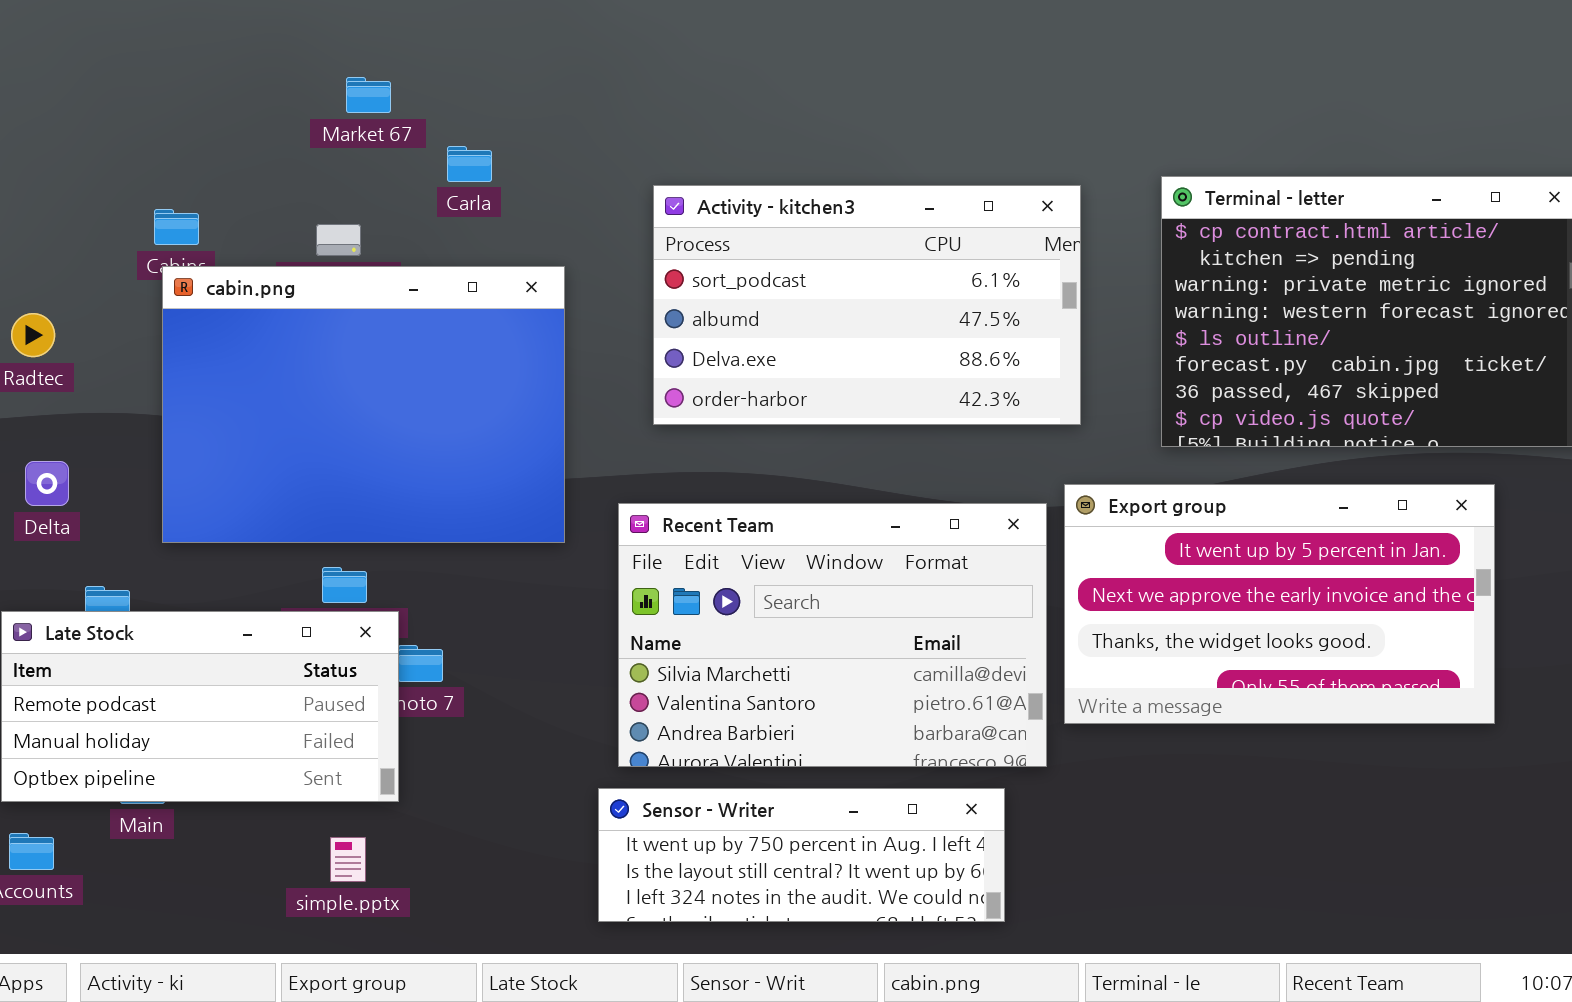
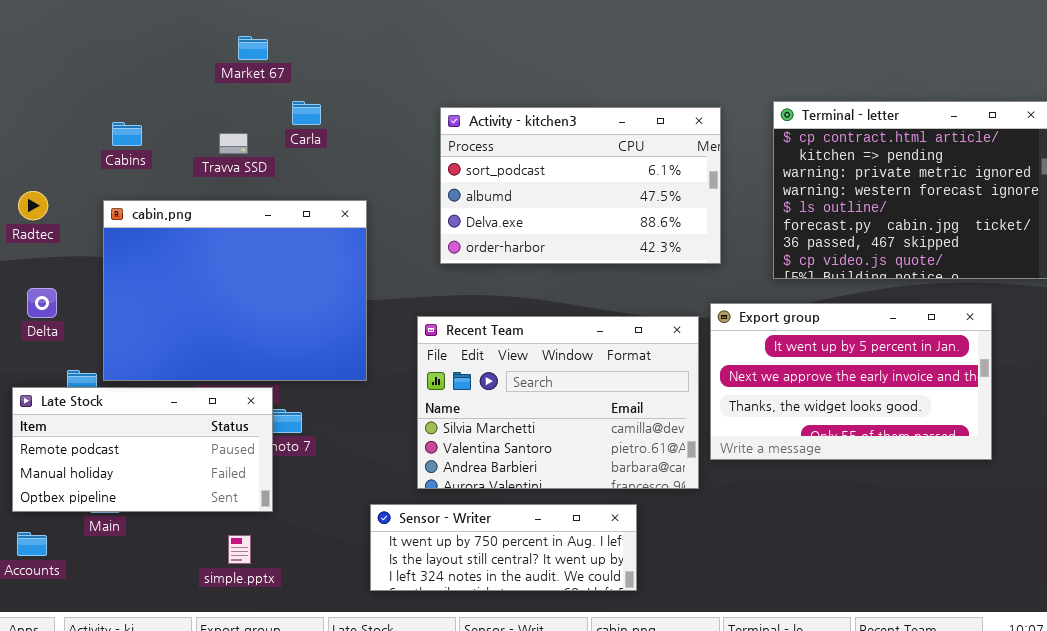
Carla: [447,146,492,182] -> [292,101,321,125], moved
cabin.png: [162,266,565,543] -> [103,200,367,381], moved
Sensor - Writer: [598,788,1005,922] -> [370,504,637,591], moved

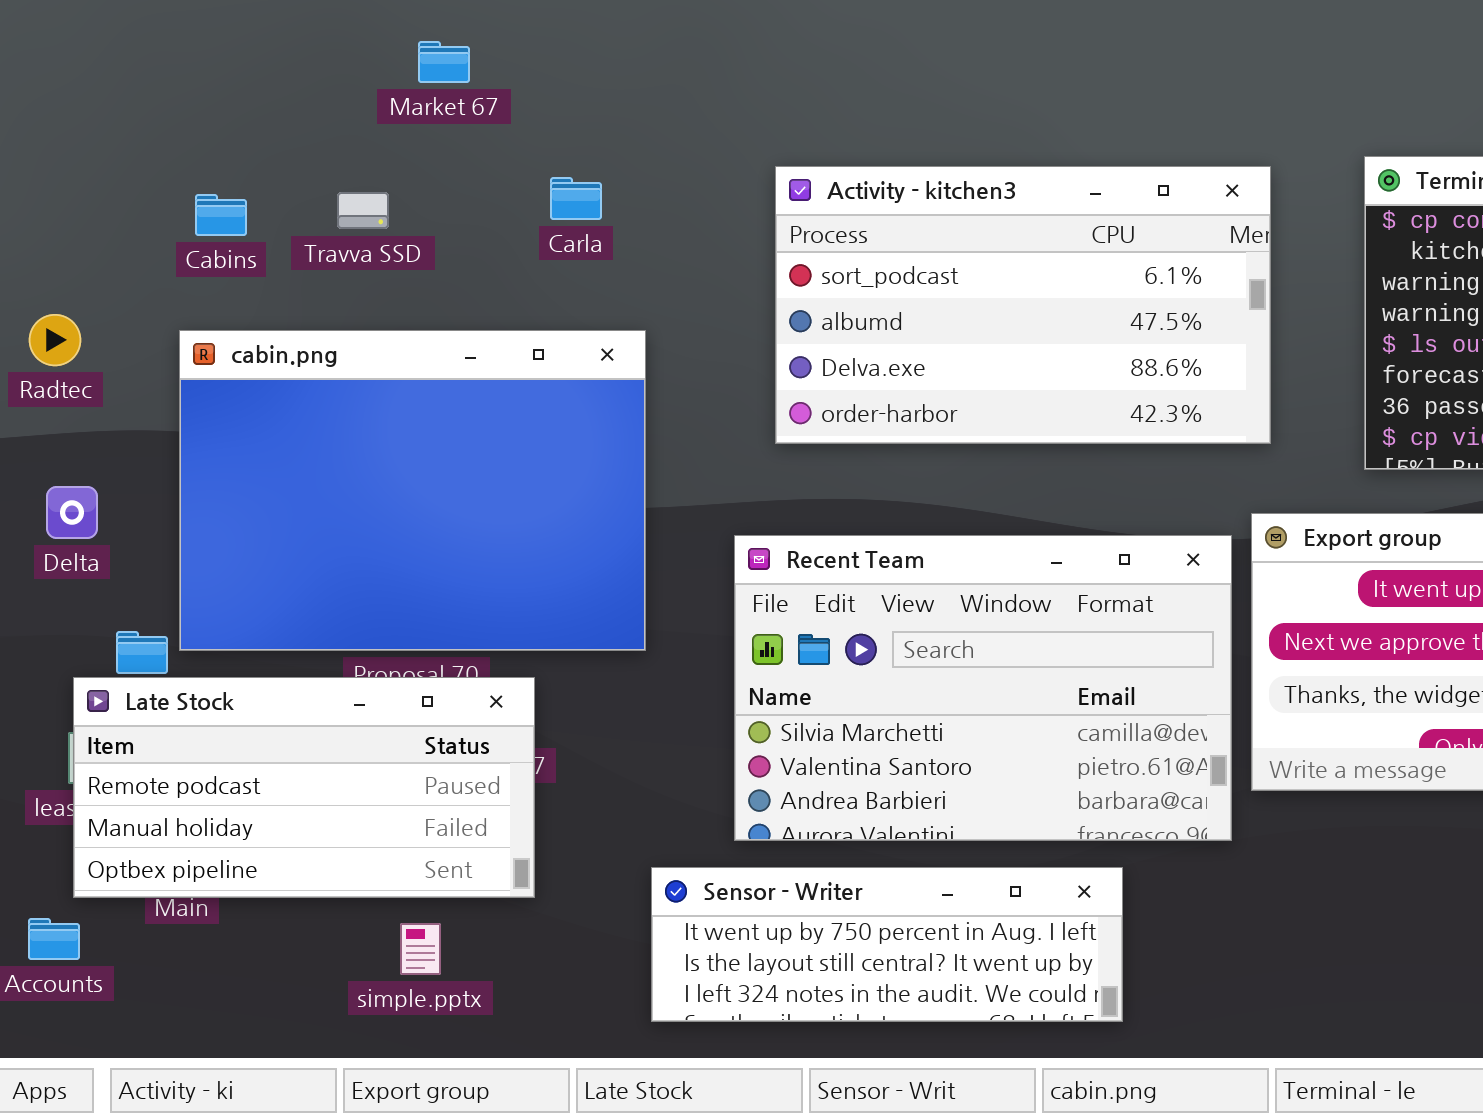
Carla: [292,101,321,125] -> [550,177,602,220], moved
Travva SSD: [219,133,248,154] -> [337,192,389,229], moved
Late Stock: [12,387,273,512] -> [73,677,535,898], moved

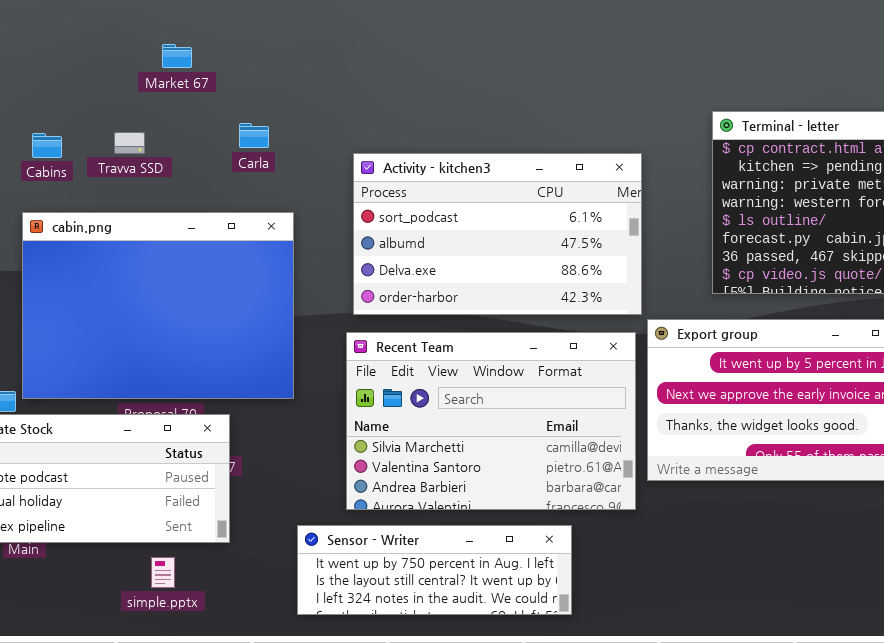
Activity - kitchen3: [775,166,1271,444] -> [353,153,642,315], moved

